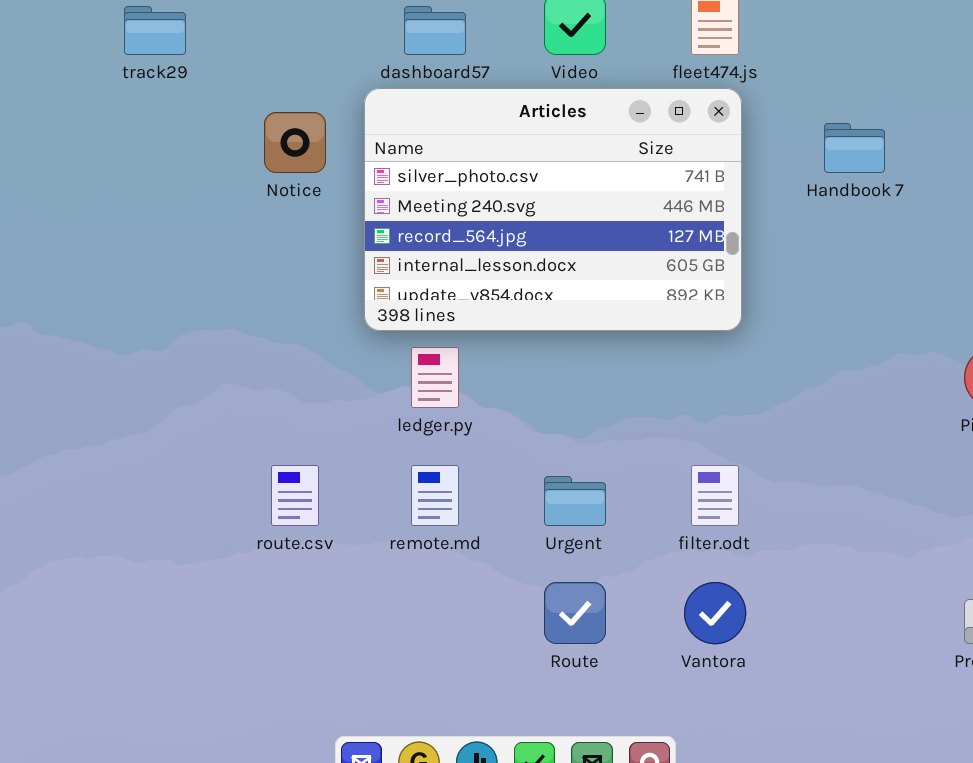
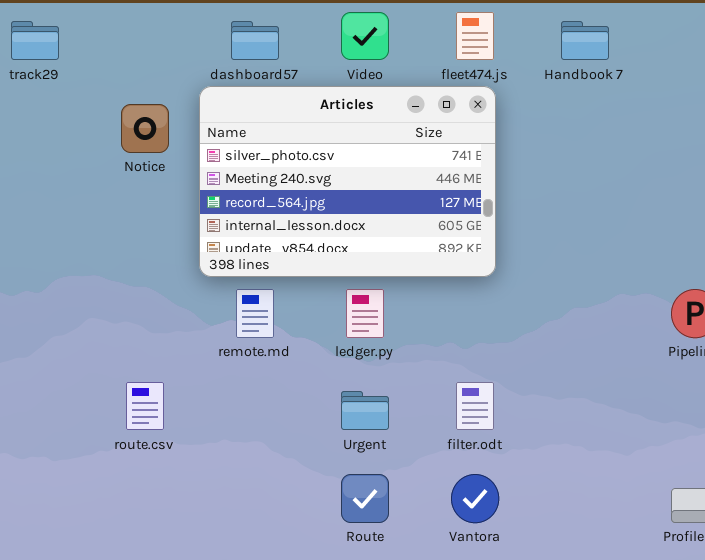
Handbook 7: [824,123,885,173] -> [561,21,609,60], moved
ledger.py: [411,347,459,408] -> [346,289,384,338], moved
remote.md: [411,465,459,526] -> [236,289,274,338], moved

